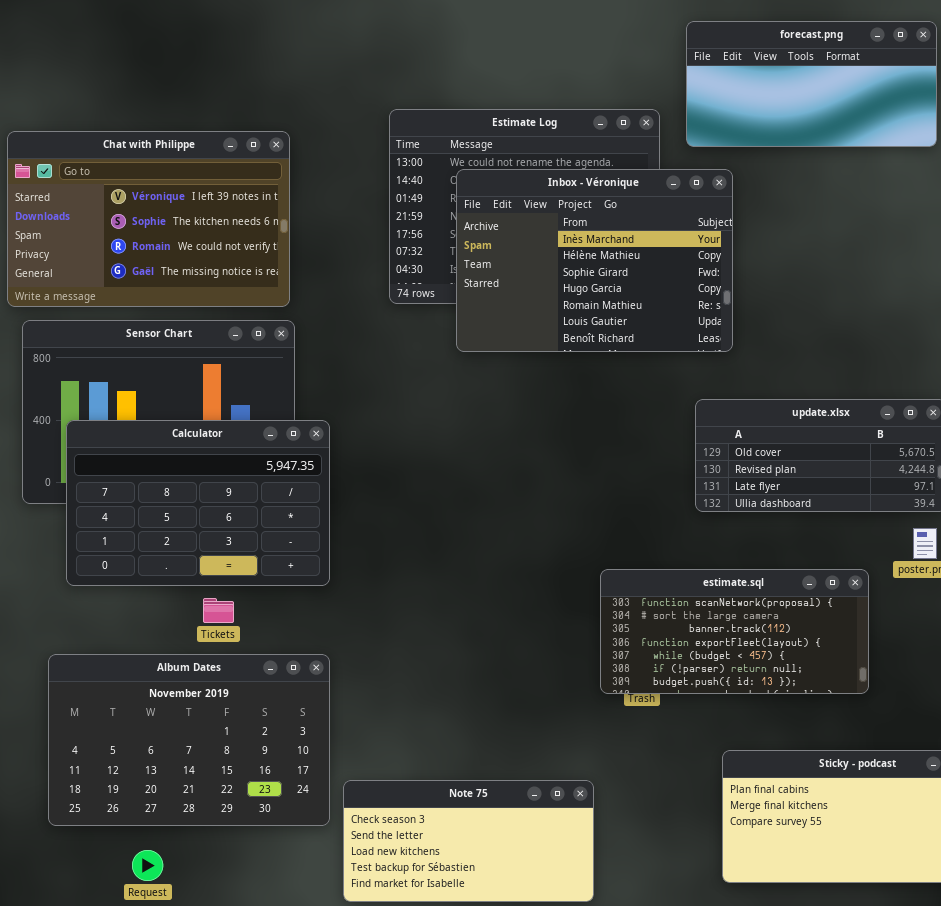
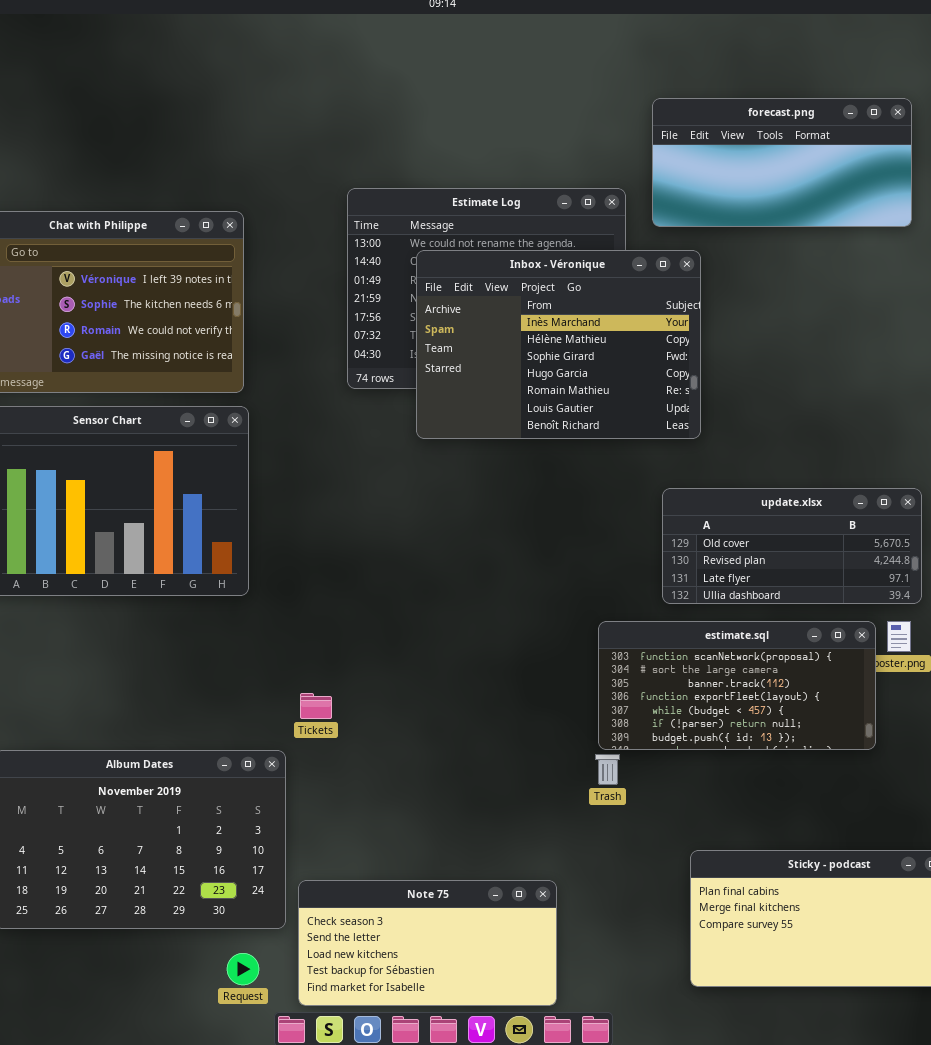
Calculator: [66,420,330,586] -> none, closed
estimate.sql: [600,569,869,694] -> [598,621,876,750], moved
Tickets: [203,598,234,623] -> [300,693,332,719], moved
Request: [132,850,163,881] -> [227,953,259,985], moved

